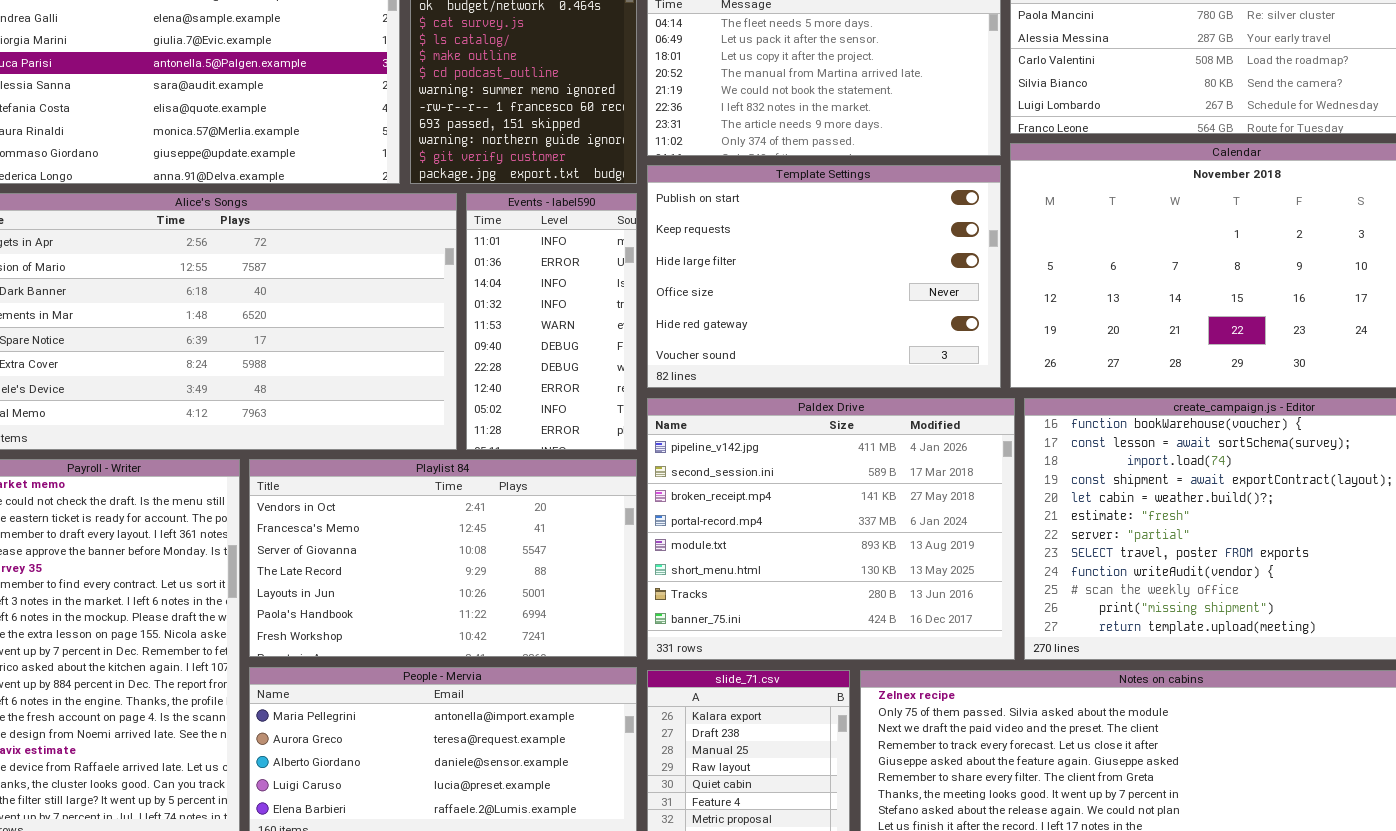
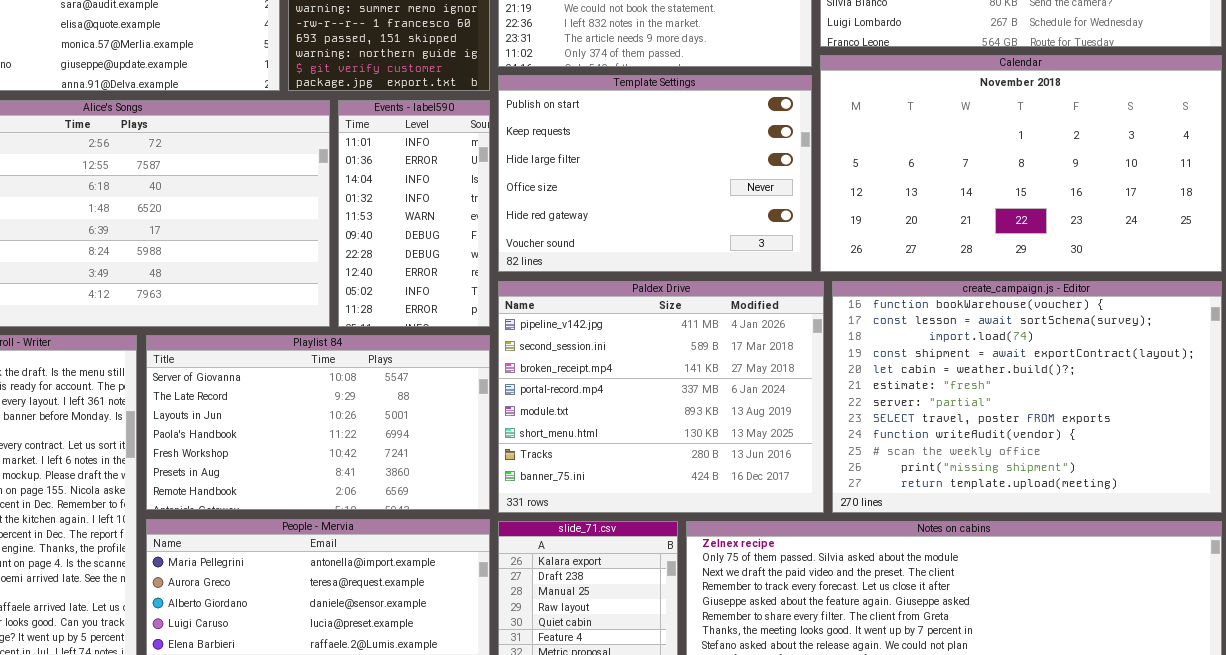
Playlist 84: [249,459,637,657] -> [146,335,490,510], scrolled down 2 rows

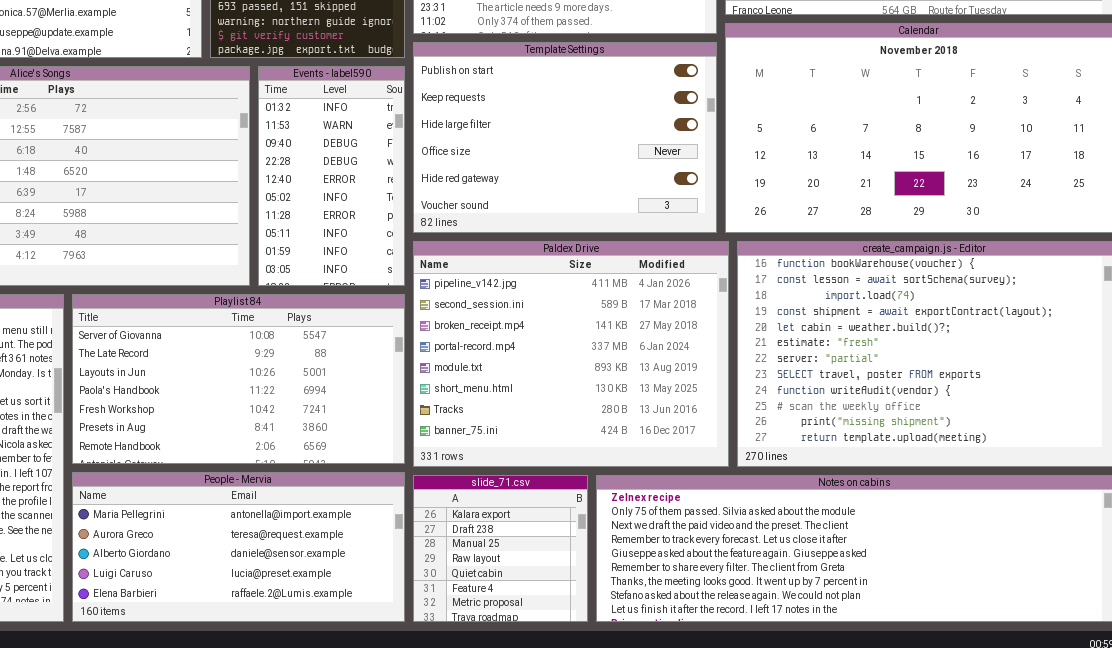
Events - label590: [338,100,490,327] -> [258,66,405,286], scrolled down 3 rows

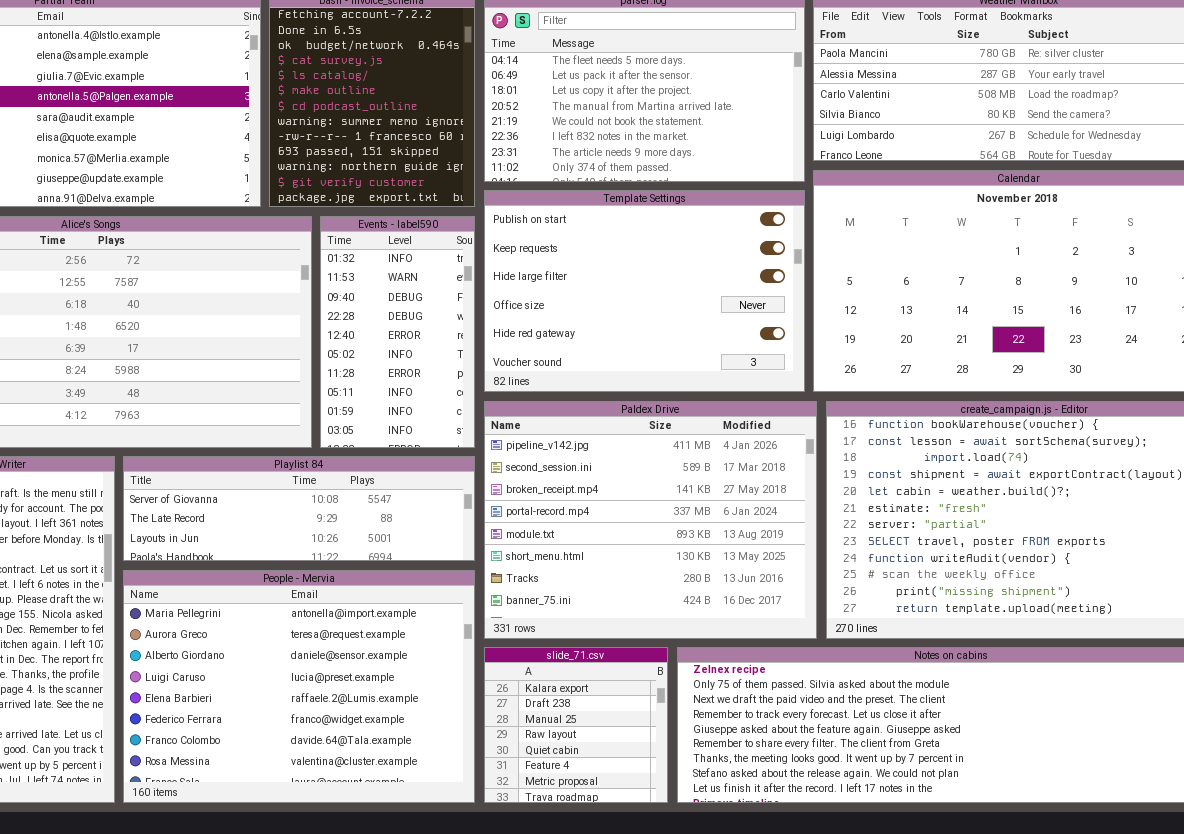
Playlist 84: [72,294,405,464] -> [123,456,475,561], resized
People - Mervia: [72,472,405,622] -> [123,570,475,803], resized

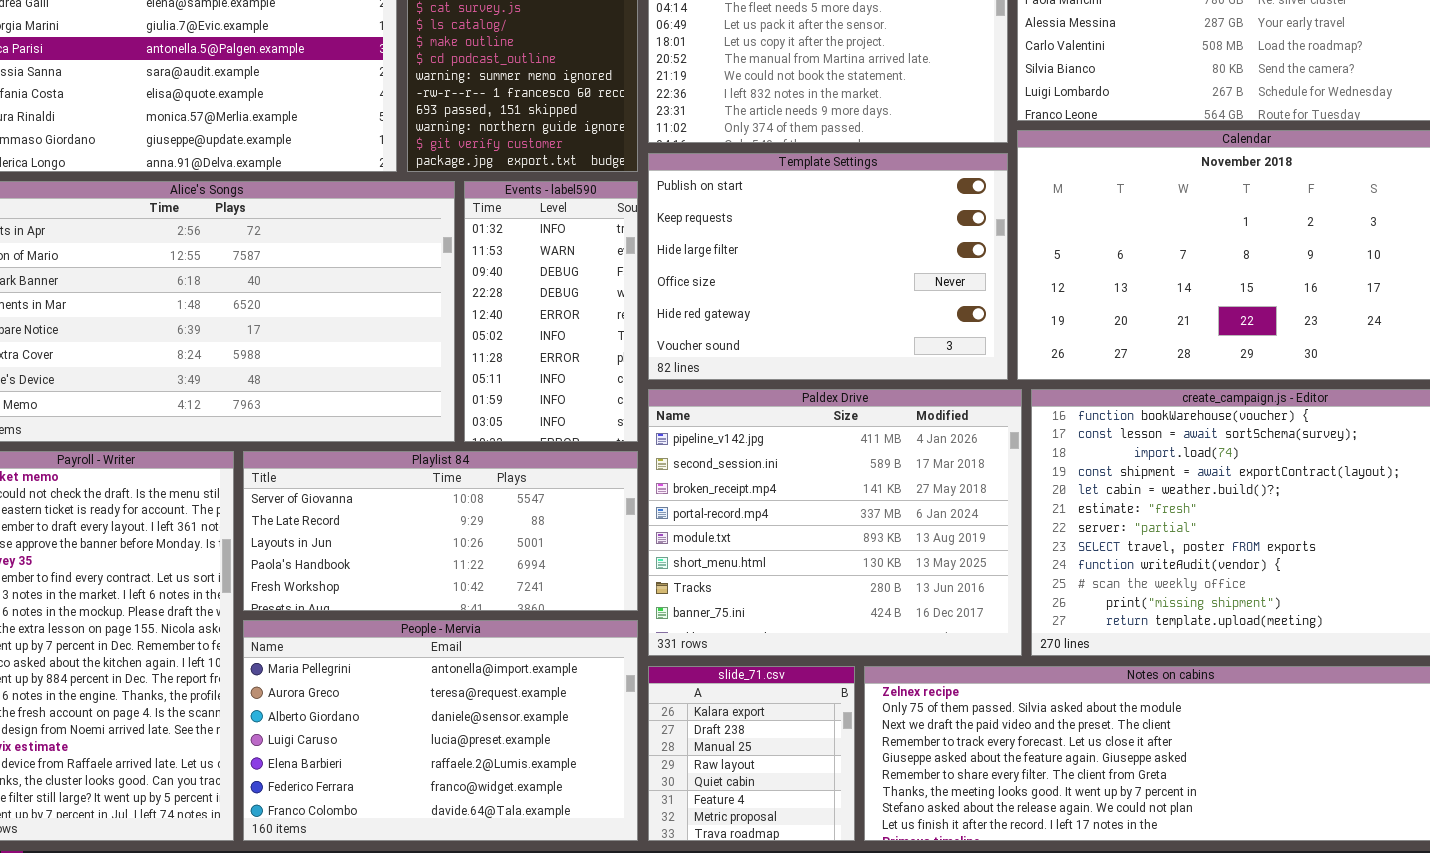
Playlist 84: [123,456,475,561] -> [243,451,638,611], resized
People - Mervia: [123,570,475,803] -> [243,620,638,841], resized

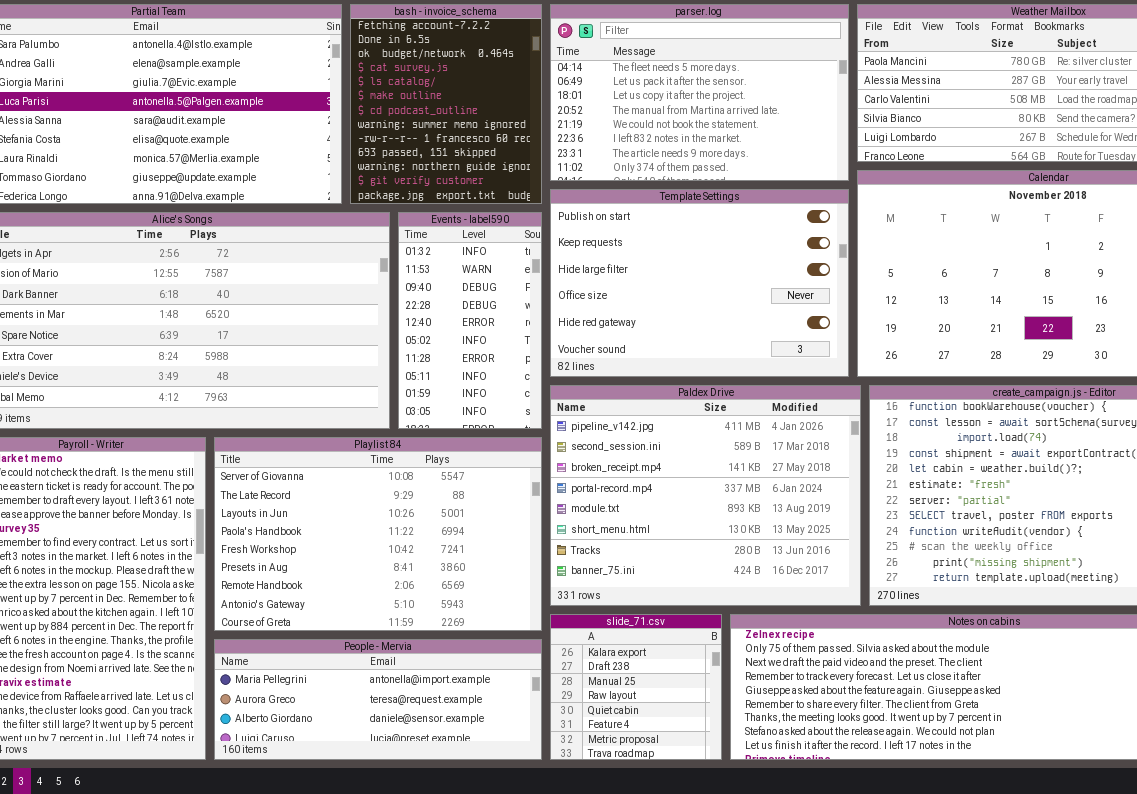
Playlist 84: [243,451,638,611] -> [214,437,542,631], resized
People - Mervia: [243,620,638,841] -> [214,639,542,760], resized

